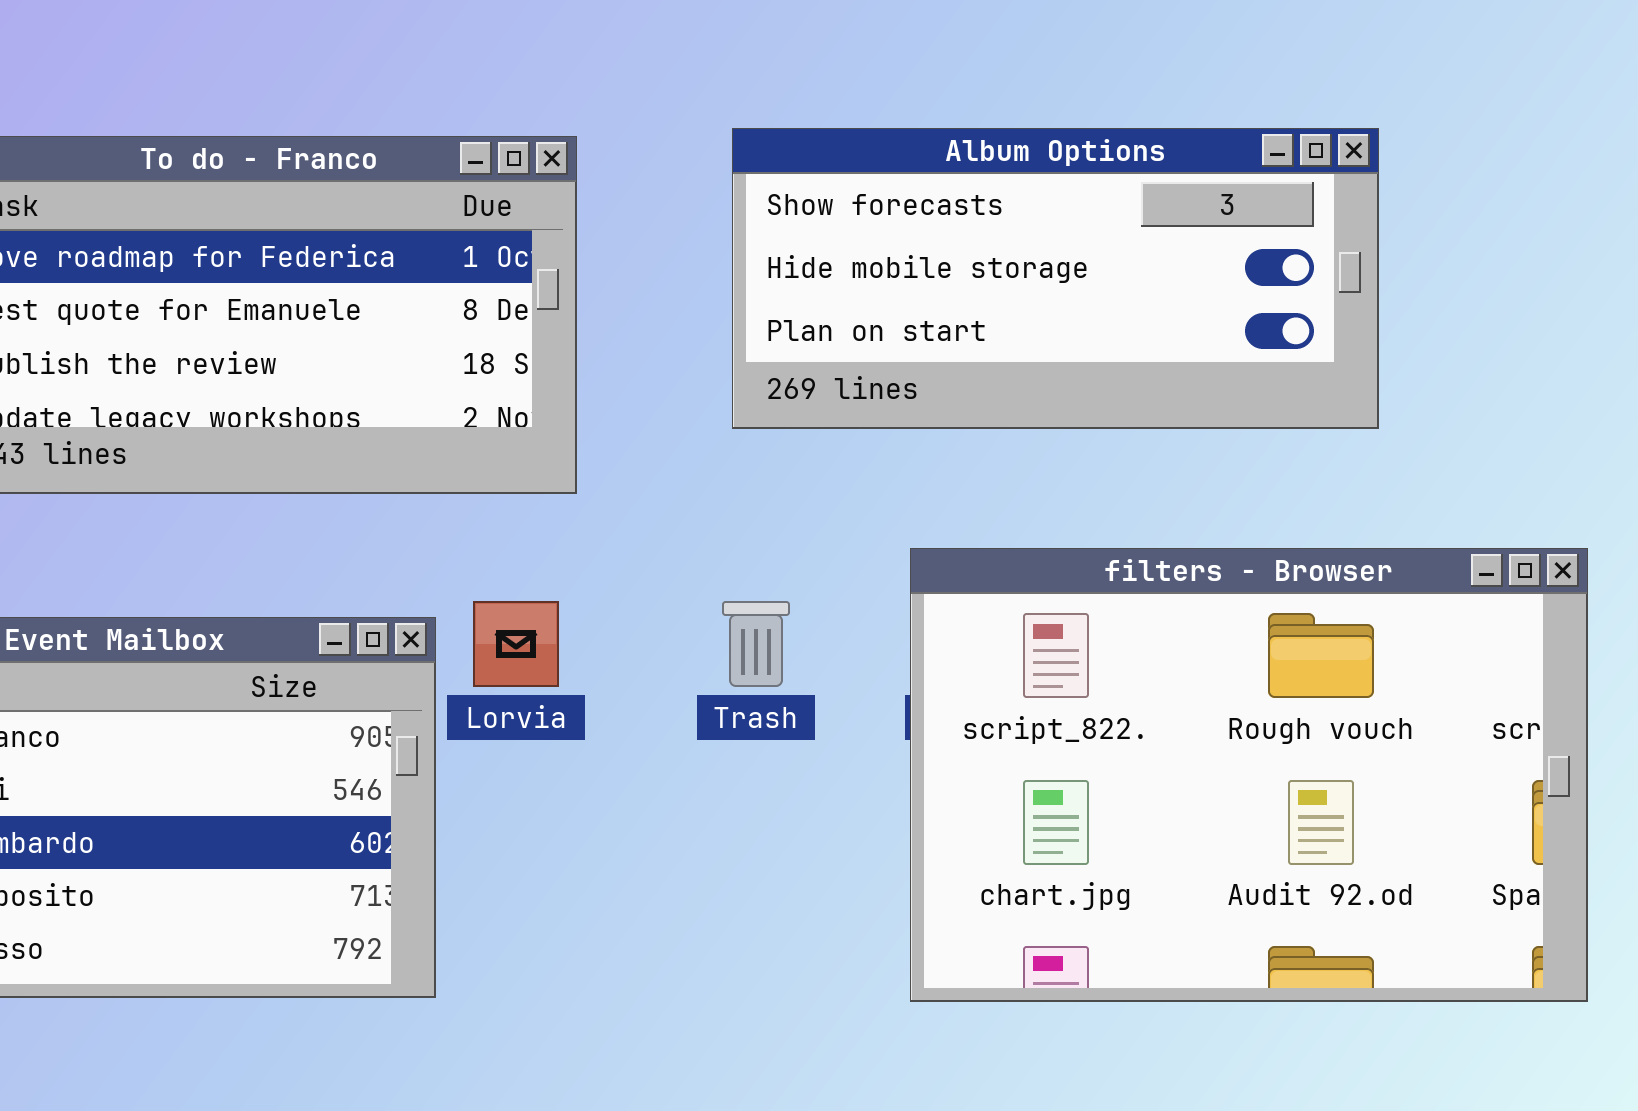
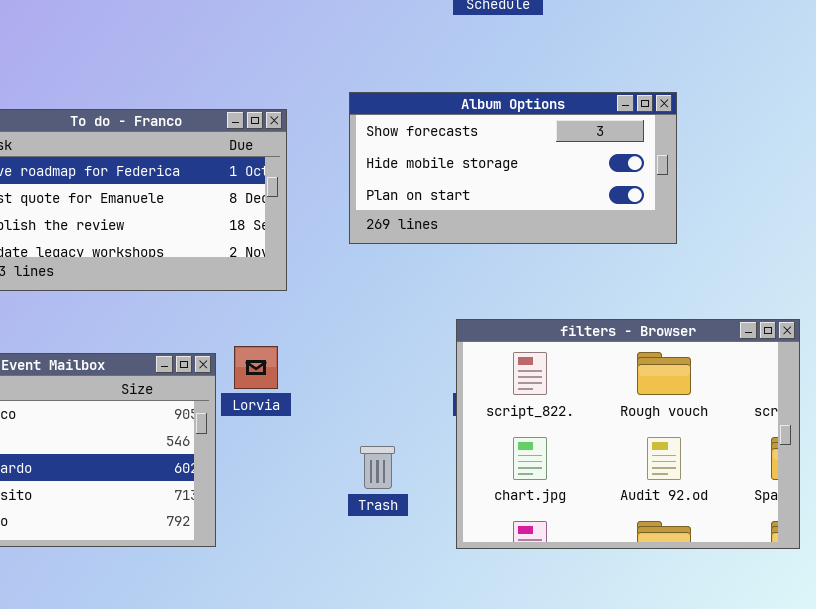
Album Options: [732,128,1379,429] -> [349,92,677,244], moved
Trash: [722,601,790,687] -> [360,446,395,489], moved

